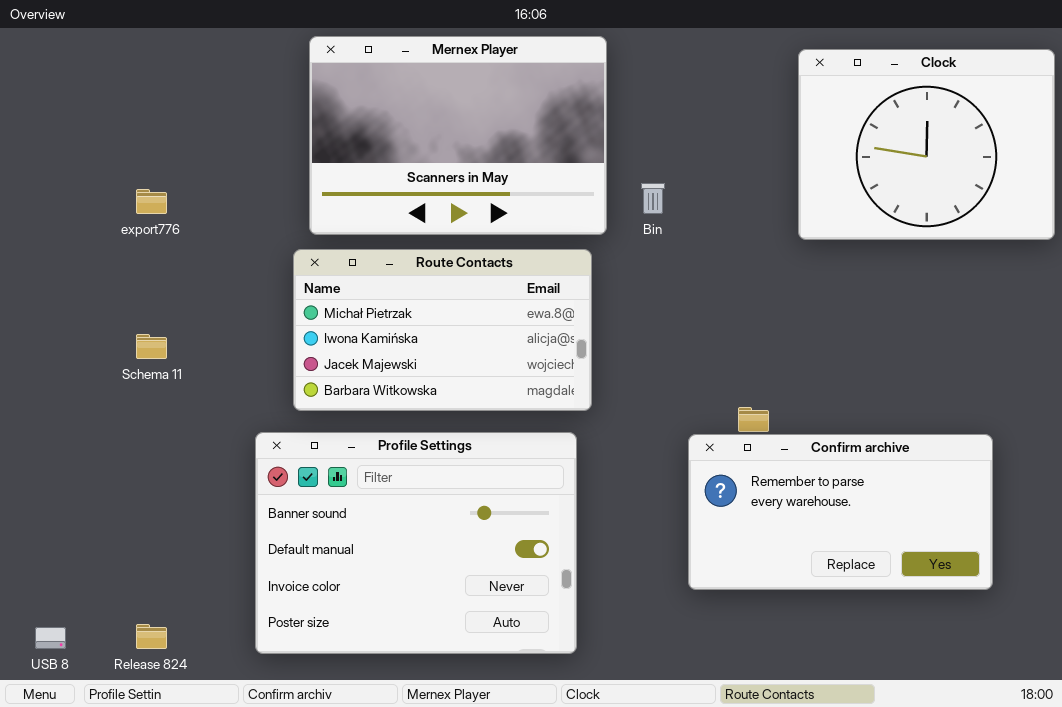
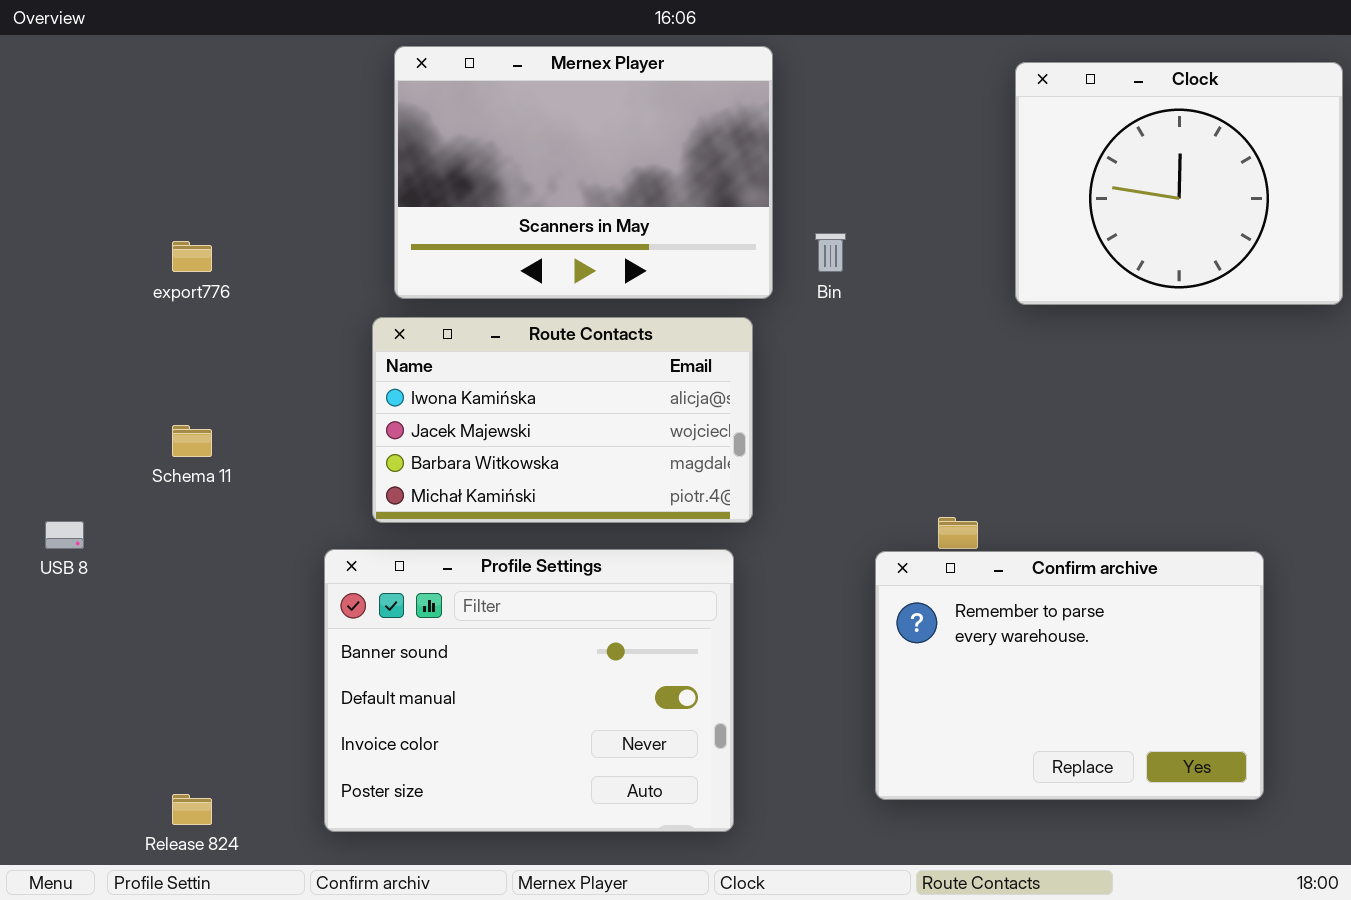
Route Contacts: [293,249,592,411] -> [372,317,753,523], scrolled down 1 row
Confirm archive: [688,434,993,590] -> [875,551,1264,800], resized
USB 8: [35,627,66,649] -> [45,521,84,549], moved

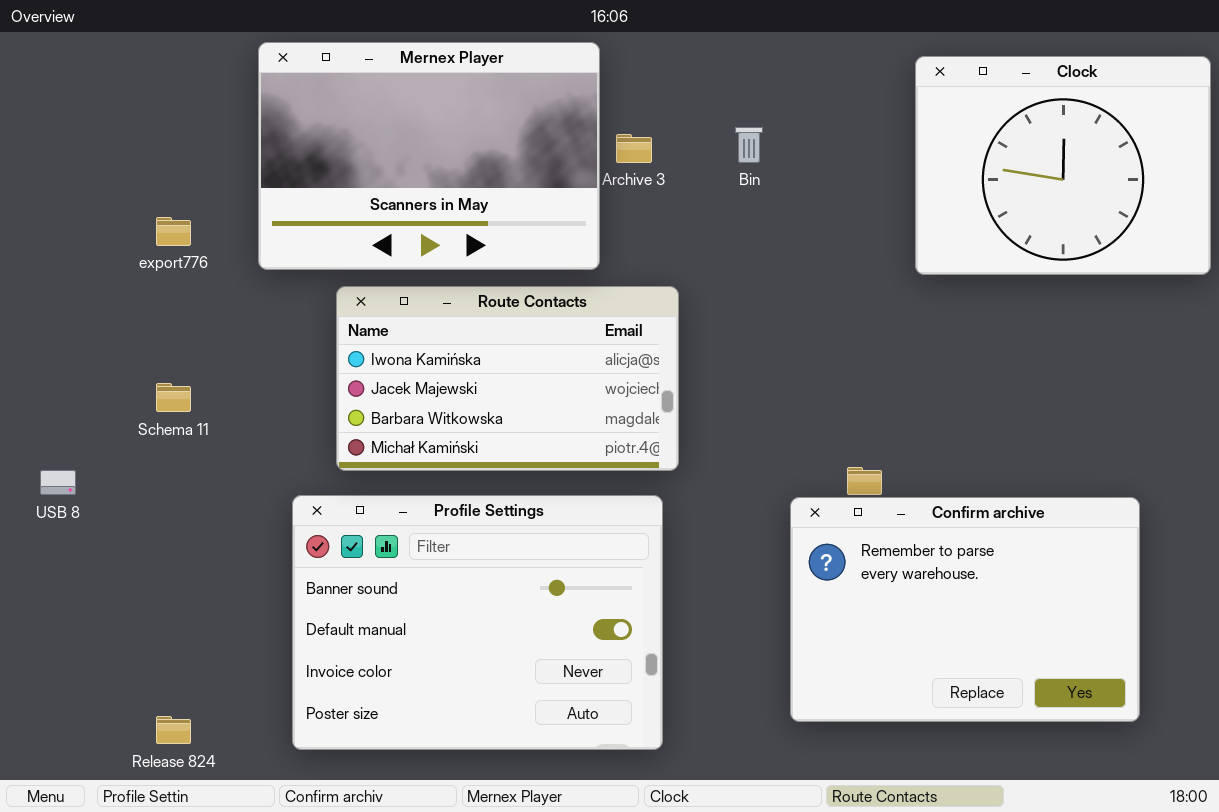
Mernex Player: [394,46,773,299] -> [258,42,600,270], moved
Bin: [815,233,846,272] -> [735,127,763,163], moved

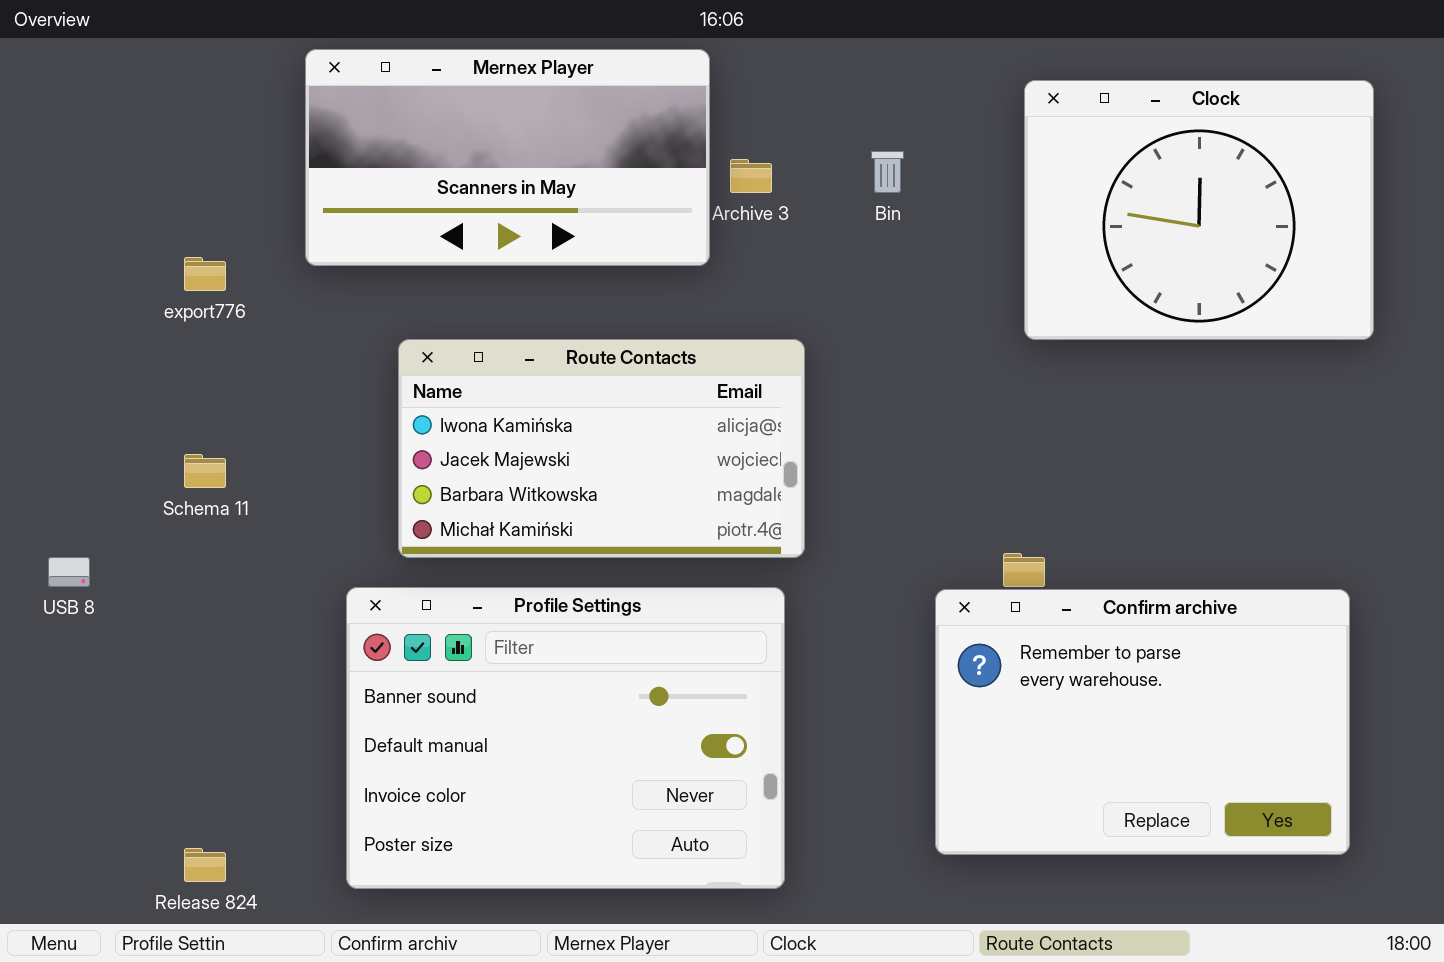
Mernex Player: [258,42,600,270] -> [305,49,710,266], resized
Clock: [915,56,1211,275] -> [1024,80,1374,340], moved

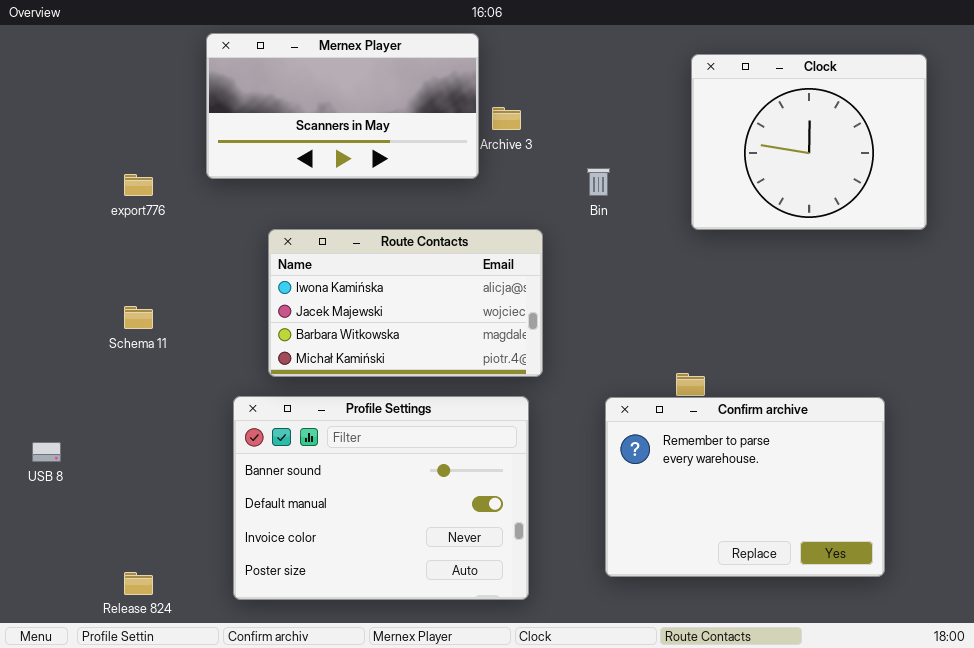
Bin: [871,151,904,193] -> [587,168,610,196], moved
USB 8: [48,557,90,587] -> [32,442,61,462], moved
Confirm archive: [935,589,1350,855] -> [605,397,885,577], moved

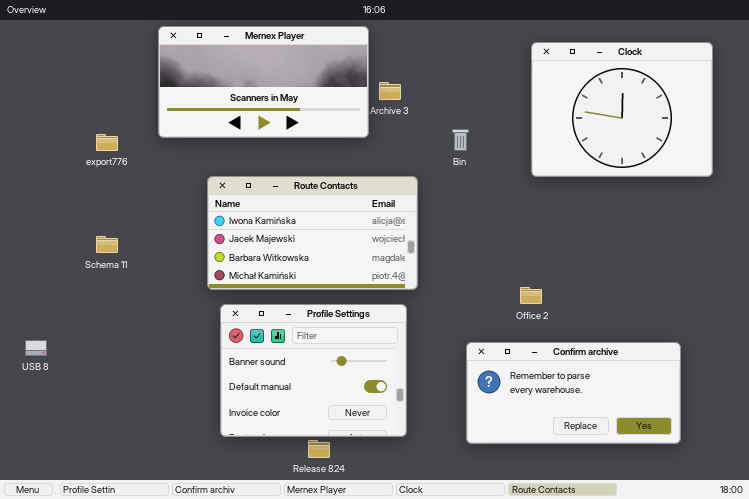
Profile Settings: [233,396,529,600] -> [220,304,407,437], resized
Confirm archive: [605,397,885,577] -> [466,342,681,444], resized
Release 824: [124,572,153,595] -> [308,440,330,458], moved

